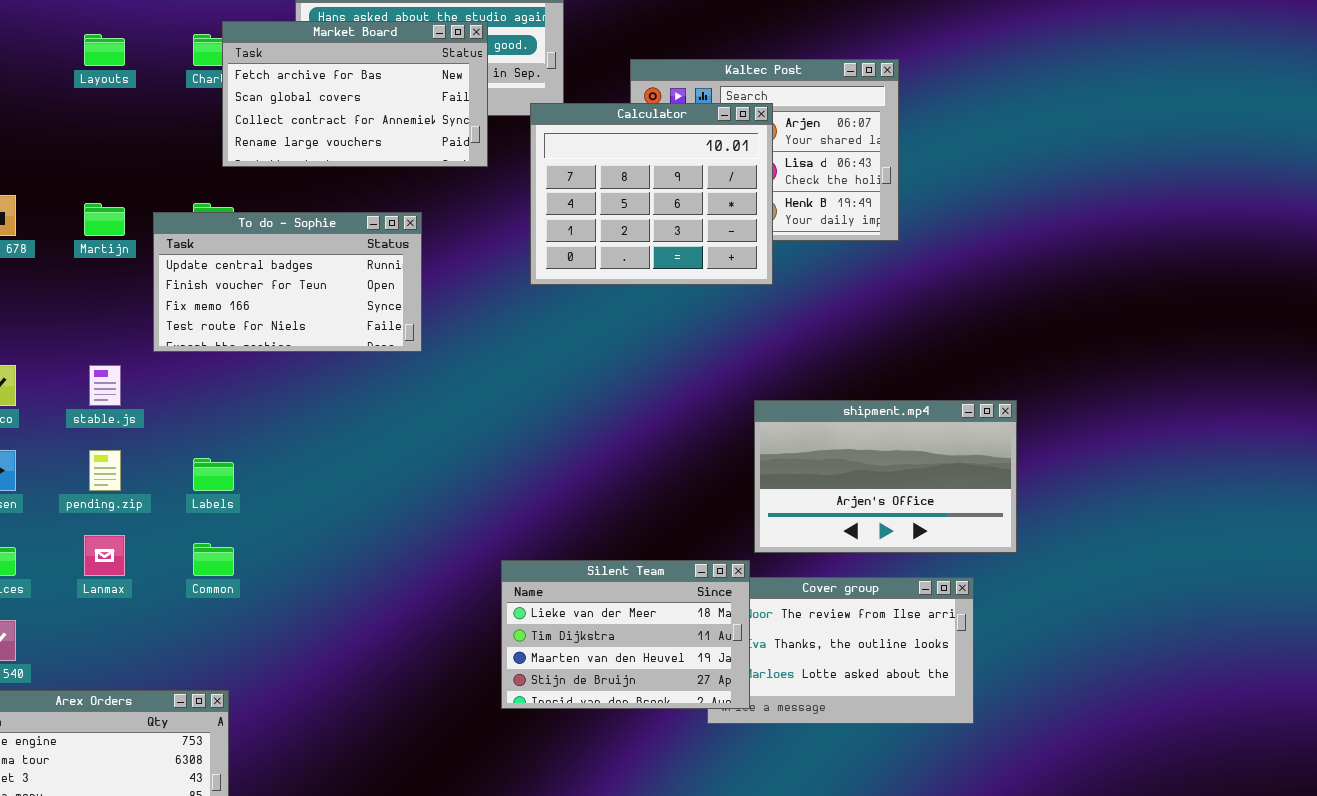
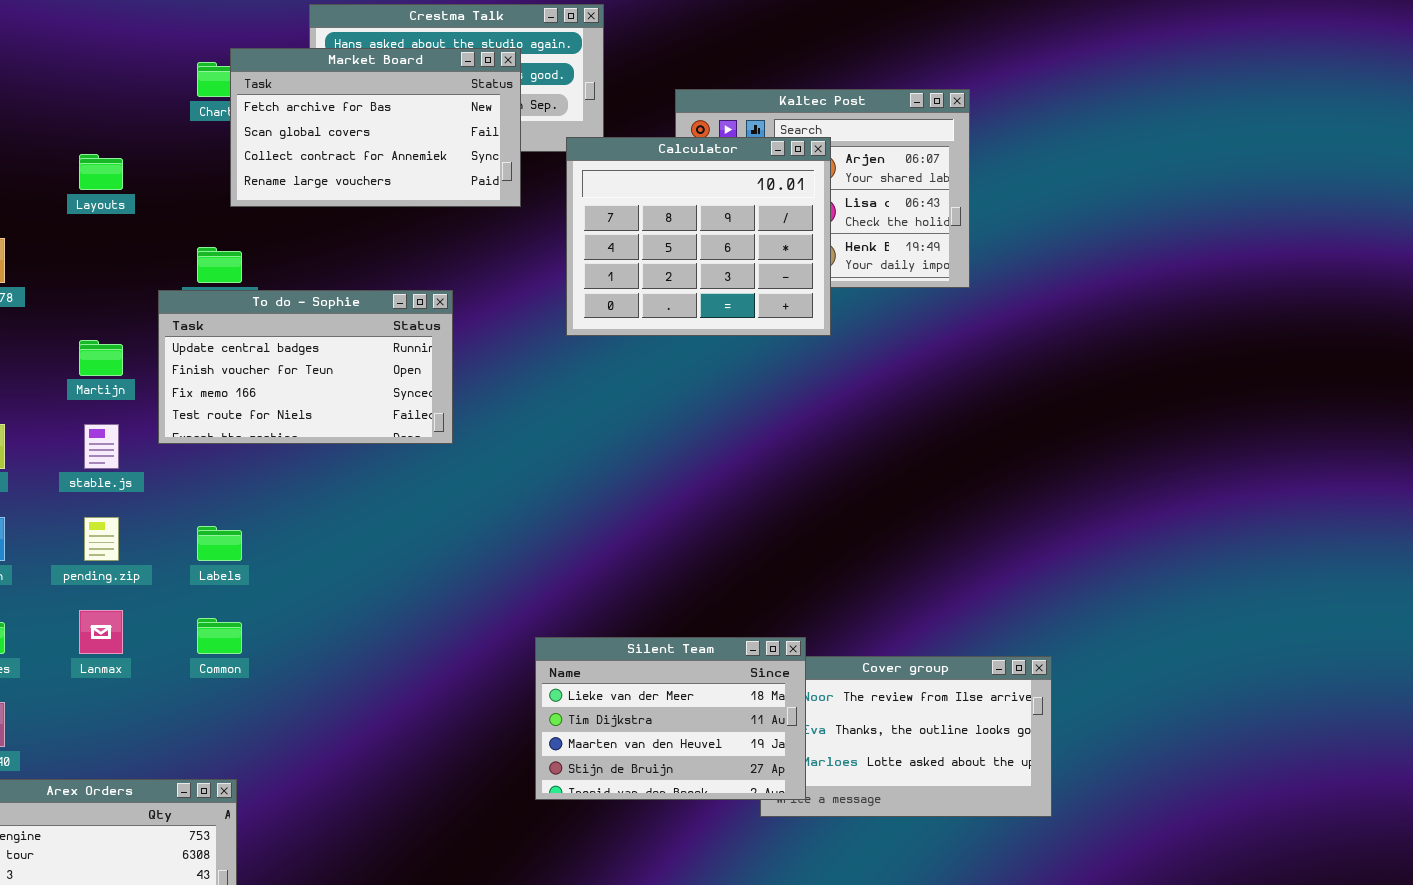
Layouts: [84,34,125,66] -> [79,154,123,190], moved
Martijn: [84,203,125,236] -> [79,340,123,376], moved
To do - Sophie: [153,212,422,352] -> [158,290,453,444], moved
shipment.mp4: [754,400,1017,553] -> none, closed

